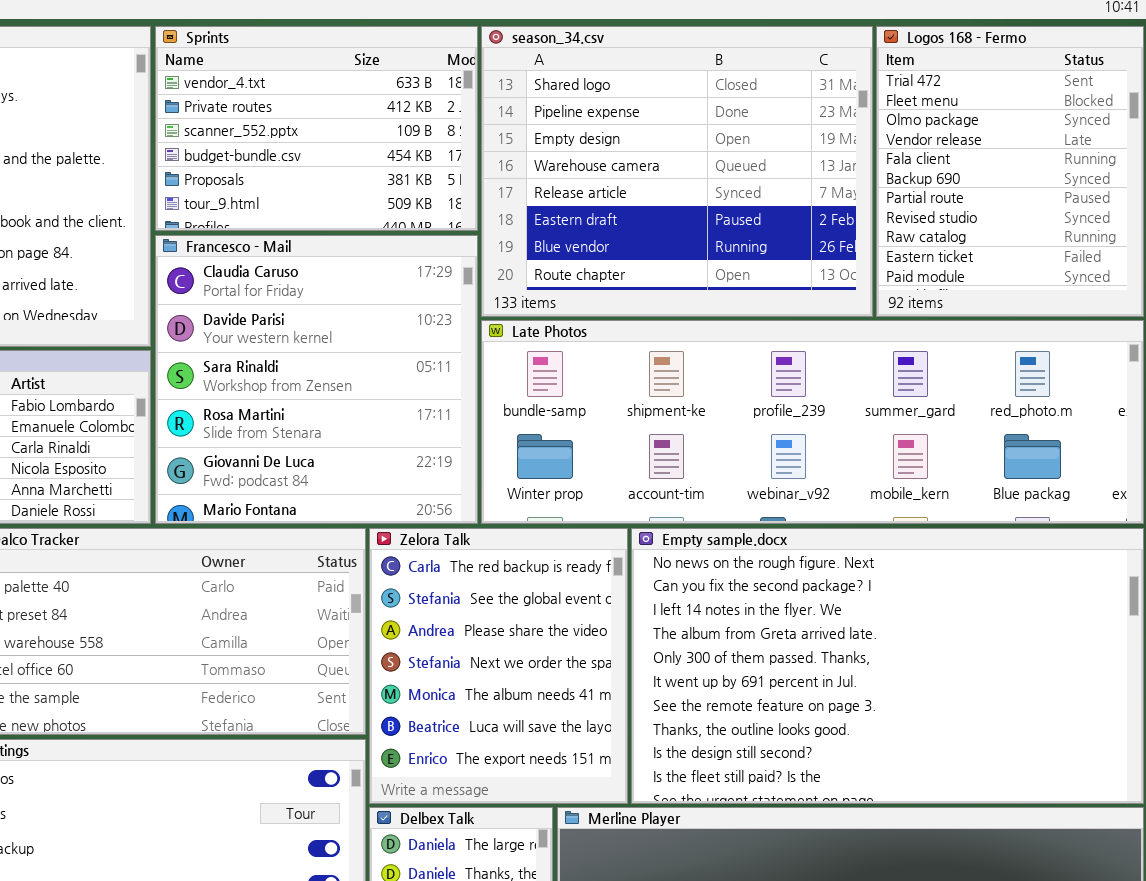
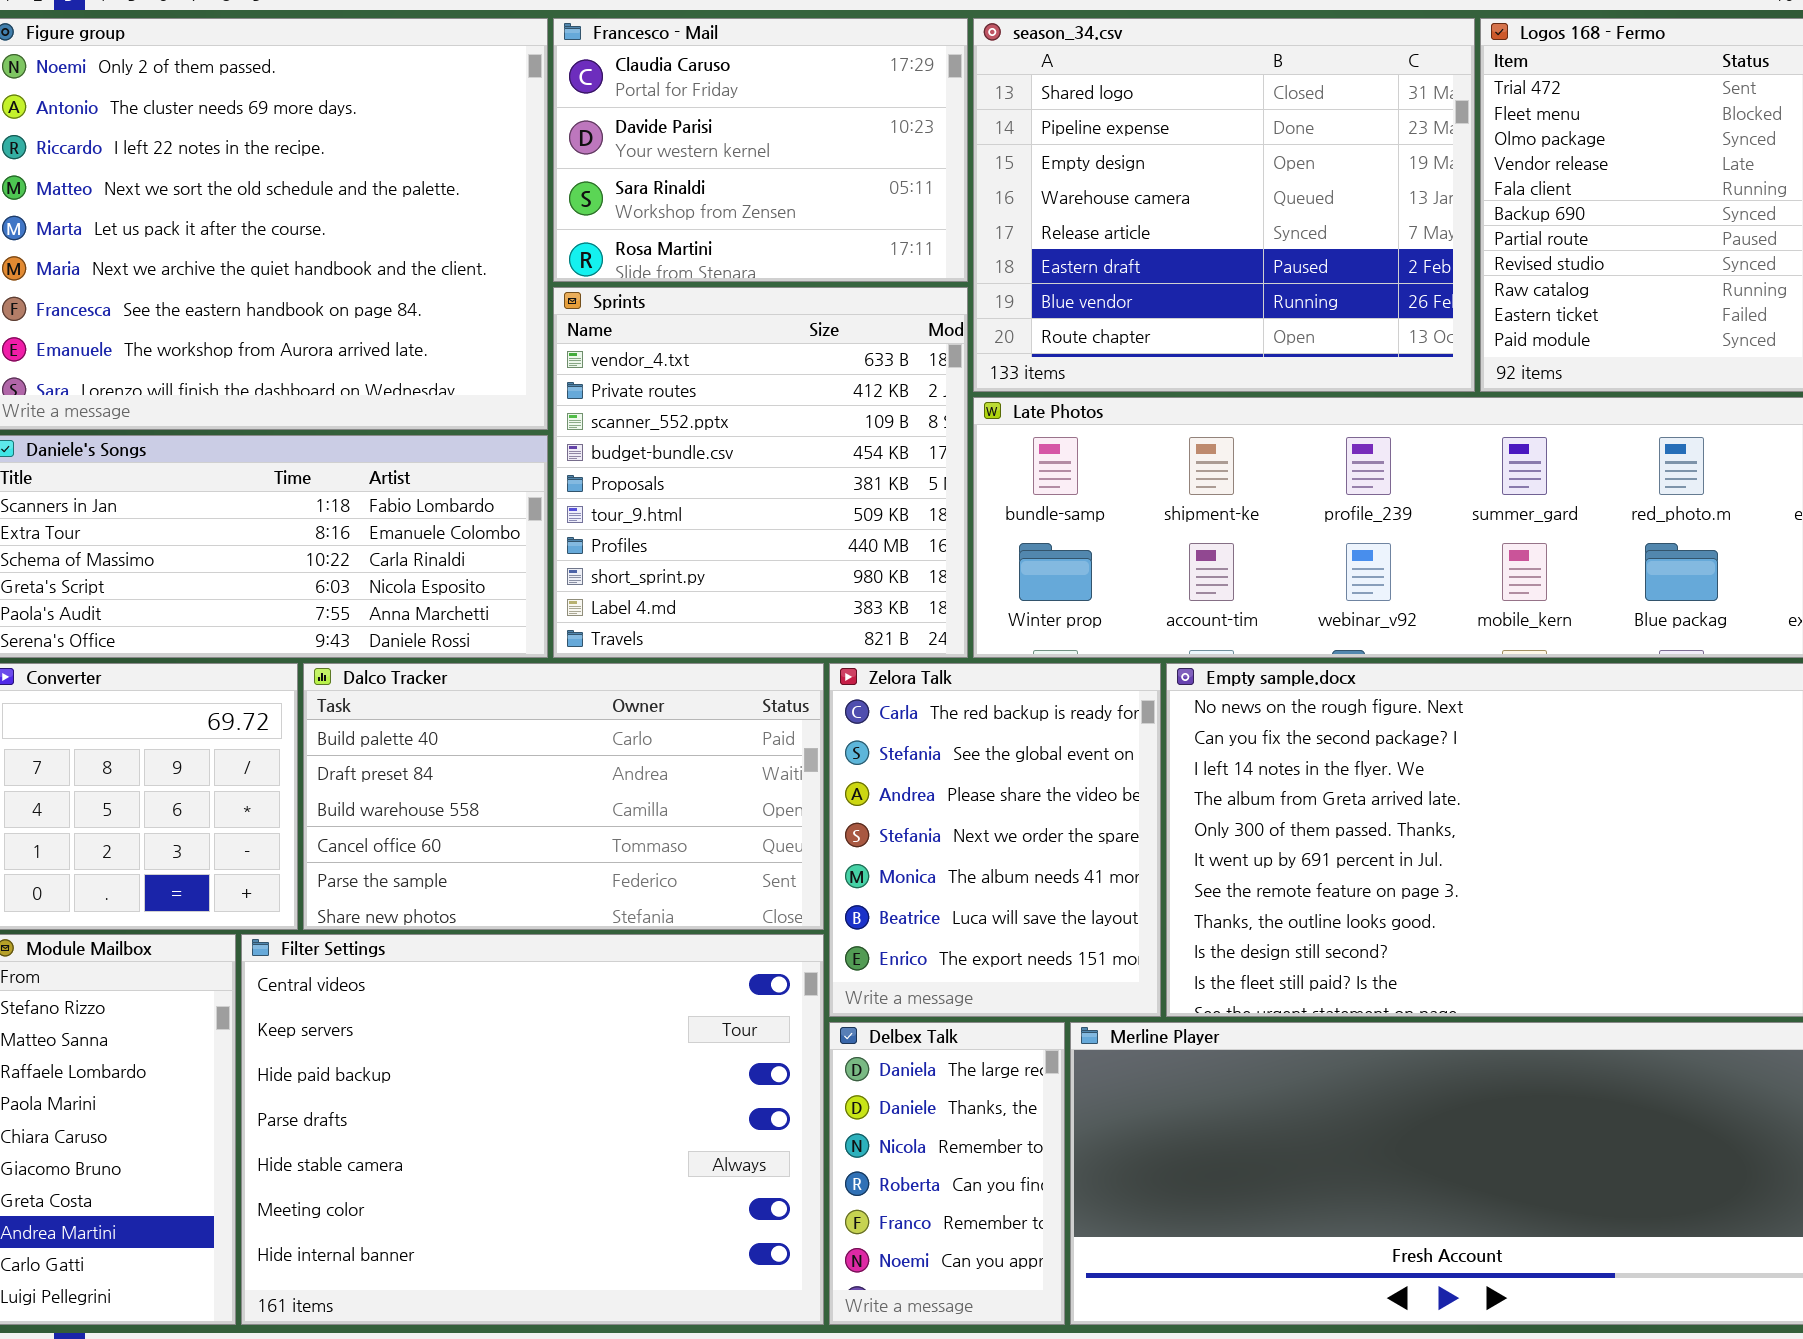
Sprints: [155,26,478,231] -> [553,287,968,658], moved, resized
Francesco - Mail: [155,235,478,524] -> [553,18,968,282], moved, resized

